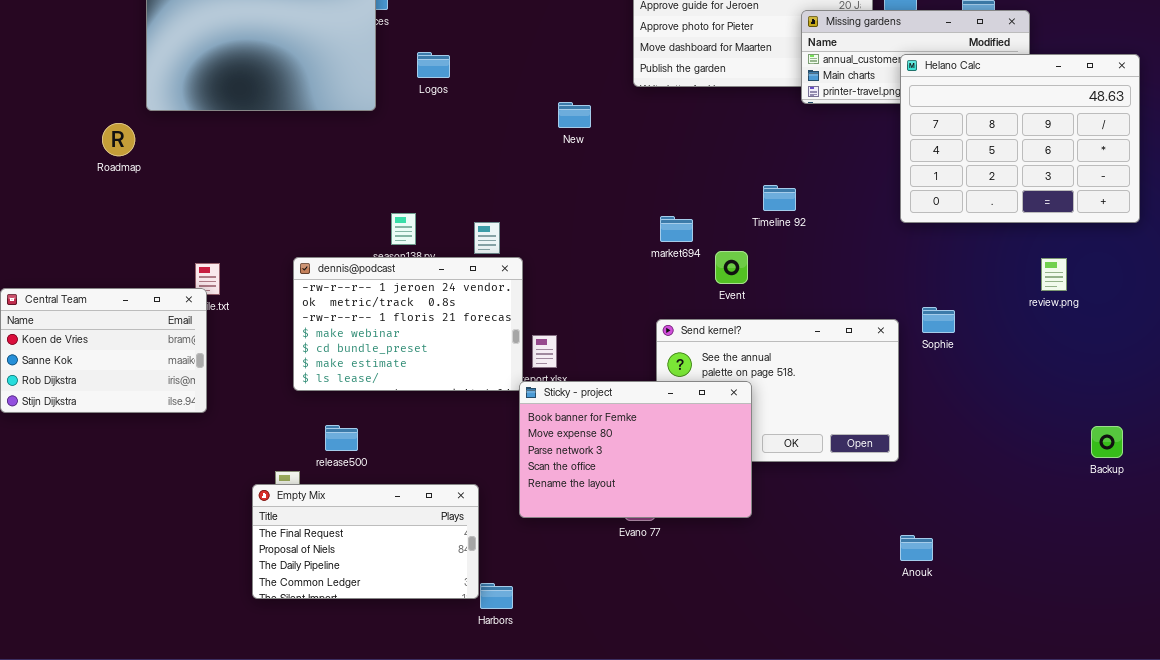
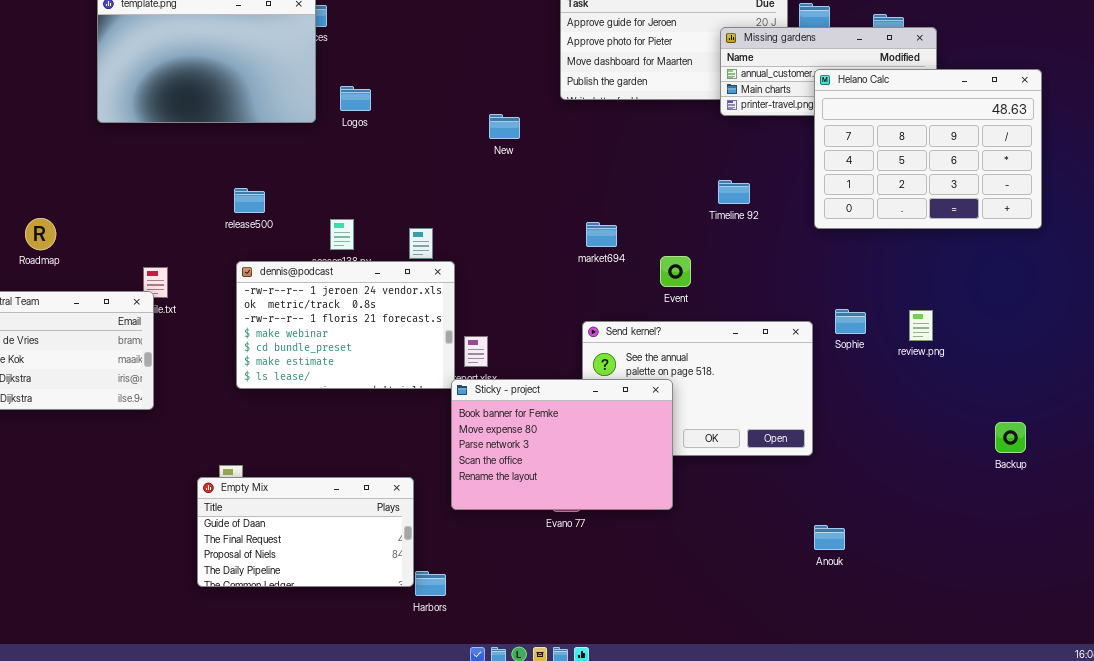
Logos: [417,52,450,78] -> [340,86,371,111], moved
Roadmap: [102,123,135,156] -> [25,218,56,250], moved
Timeline 92: [763,185,796,211] -> [718,180,750,204], moved
Event: [715,251,748,284] -> [660,256,691,287], moved
review.png: [1041,258,1067,291] -> [909,310,933,341], moved
release500: [325,425,358,451] -> [234,188,265,213], moved
Empty Mix: [252,484,479,599] -> [197,477,414,587], scrolled up 1 row

